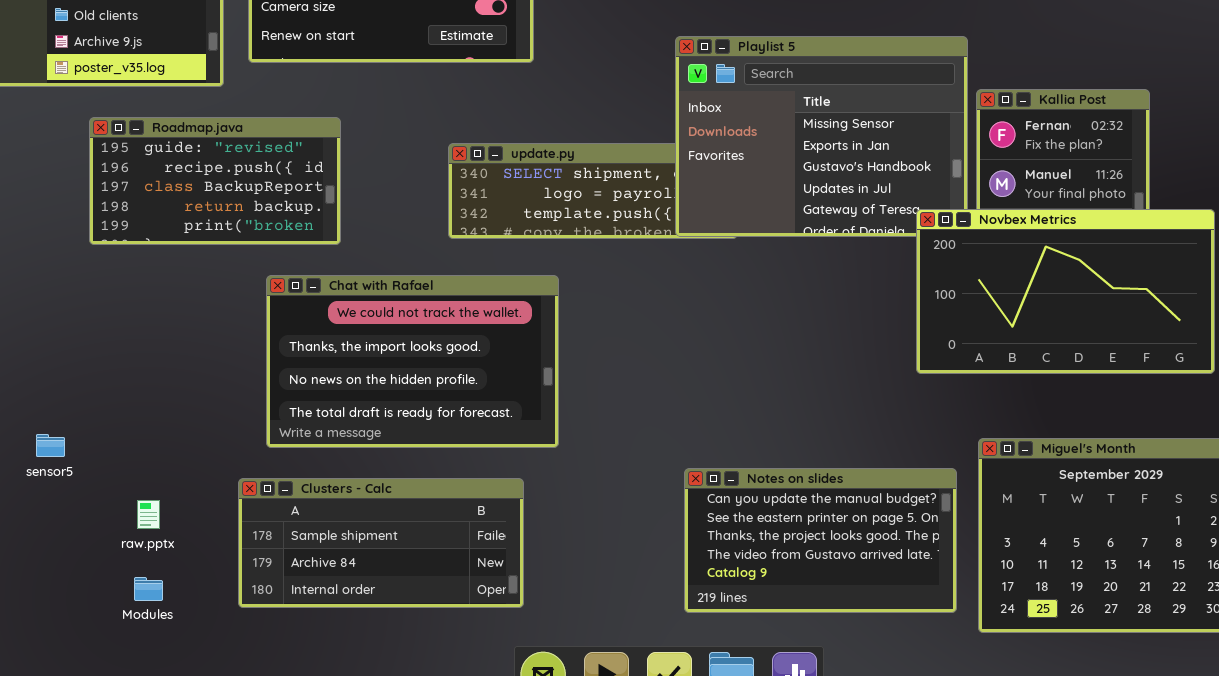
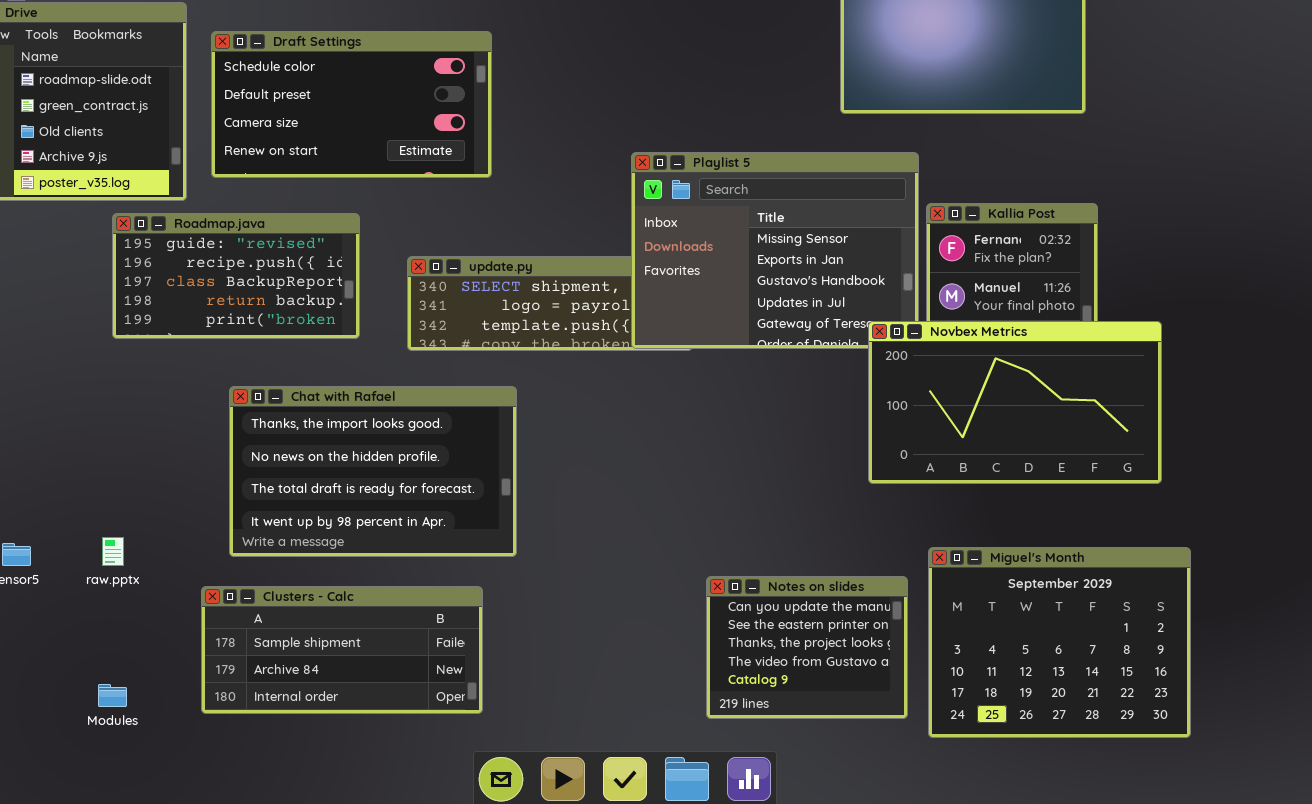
Roadmap.java: [89,117,341,245] -> [112,213,360,339], moved
Chat with Rafael: [266,275,559,448] -> [229,386,517,557], scrolled down 1 row
Notes on slides: [684,468,957,613] -> [706,576,908,719], resized
raw.pptx: [137,500,160,529] -> [102,537,124,566], moved

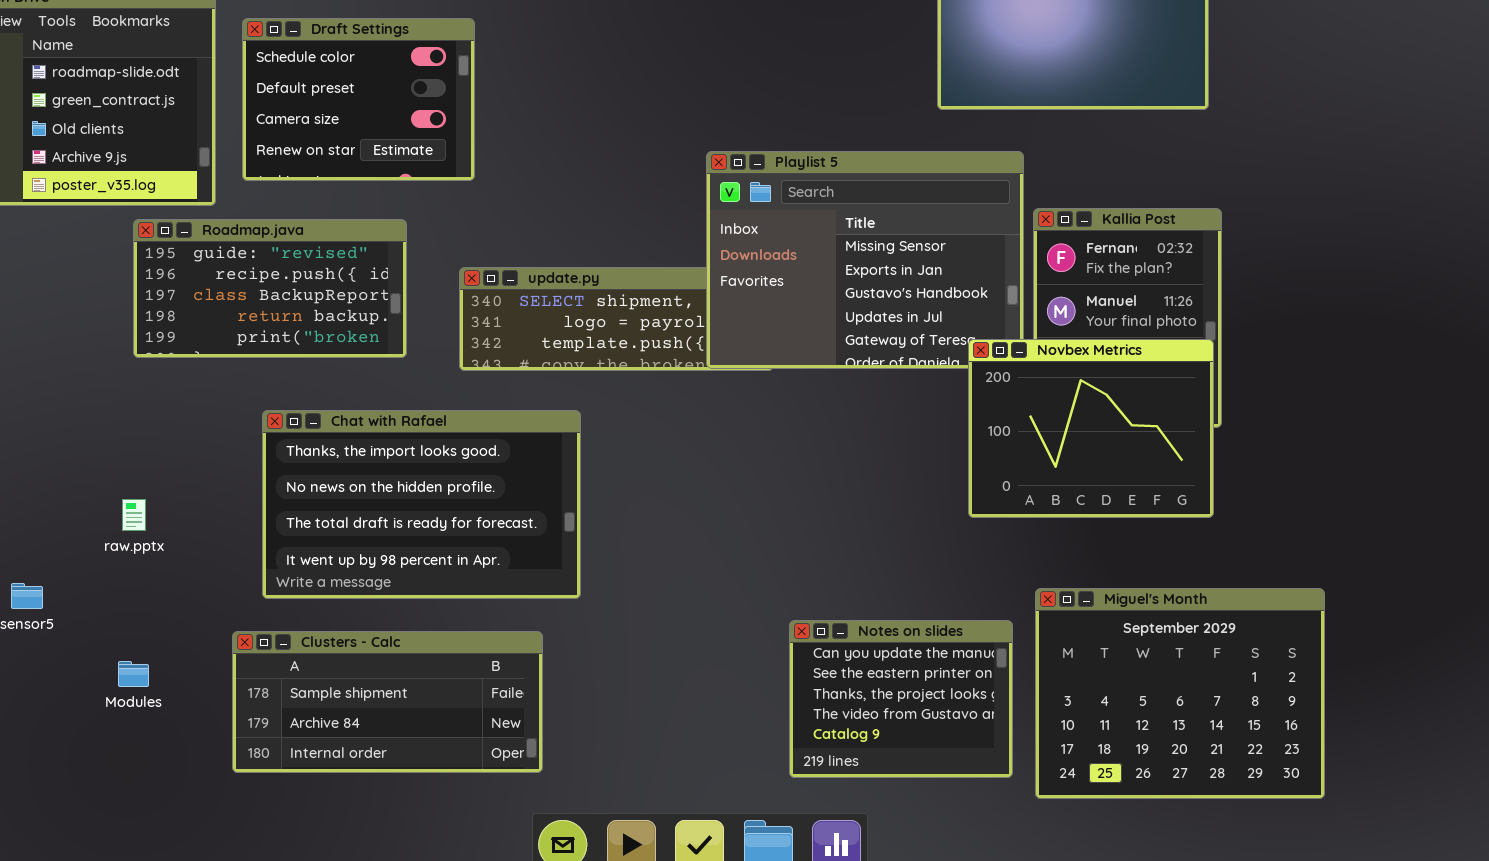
Draft Settings: [211,31,492,178] -> [242,18,475,181], resized
Novbex Metrics: [868,321,1162,484] -> [968,339,1214,518], resized
raw.pptx: [102,537,124,566] -> [122,499,146,531], moved
Modules: [98,684,127,707] -> [118,661,149,687], moved

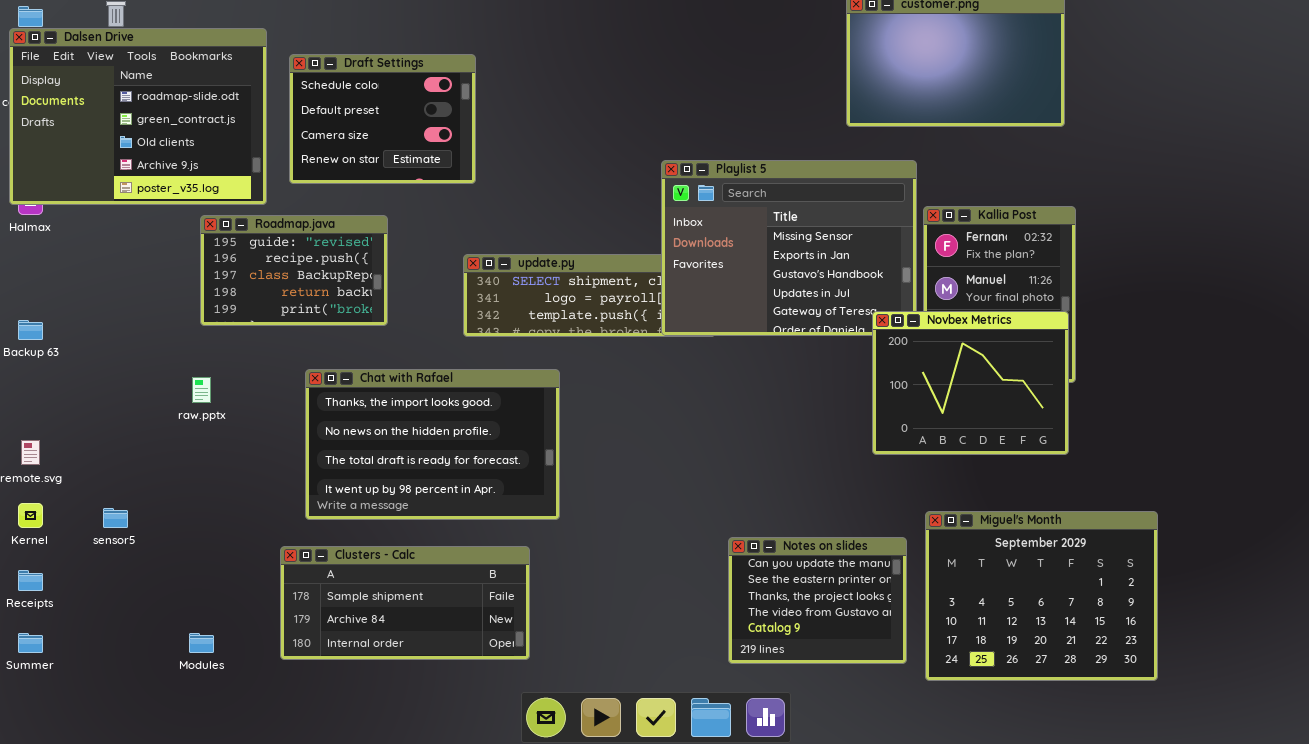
Roadmap.java: [133,219,407,358] -> [200,215,388,326], resized
raw.pptx: [122,499,146,531] -> [192,377,211,403], moved
Modules: [118,661,149,687] -> [189,633,214,653], moved

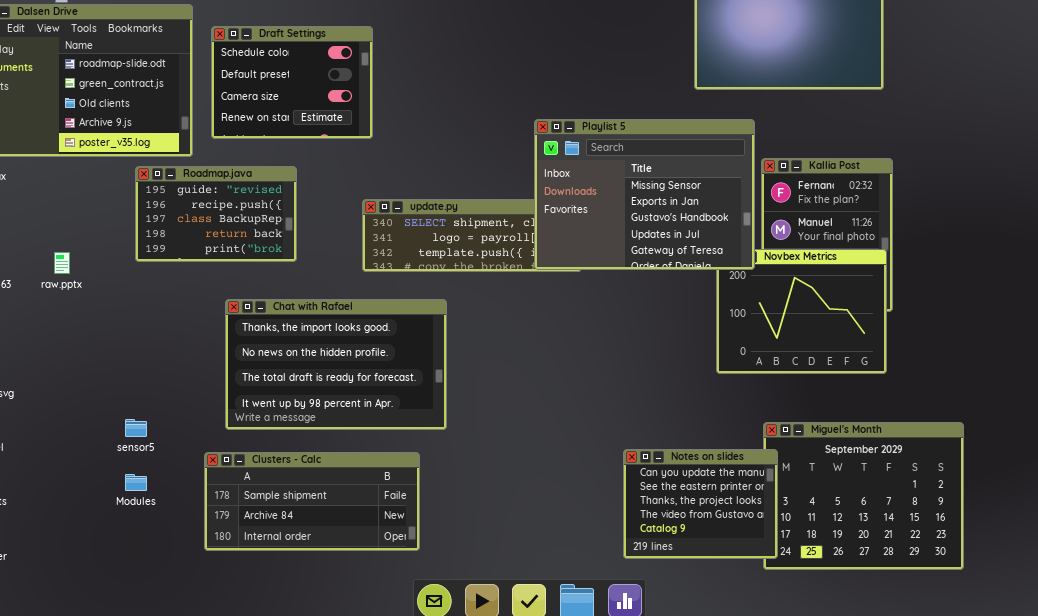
Playlist 5: [661,160,917,336] -> [534,119,755,270], raised
raw.pptx: [192,377,211,403] -> [54,252,70,274], moved
sensor5: [103,508,128,528] -> [125,419,147,437], moved
Notes on slides: [728,537,907,664] -> [623,449,778,559], moved
Modules: [189,633,214,653] -> [125,474,147,491], moved

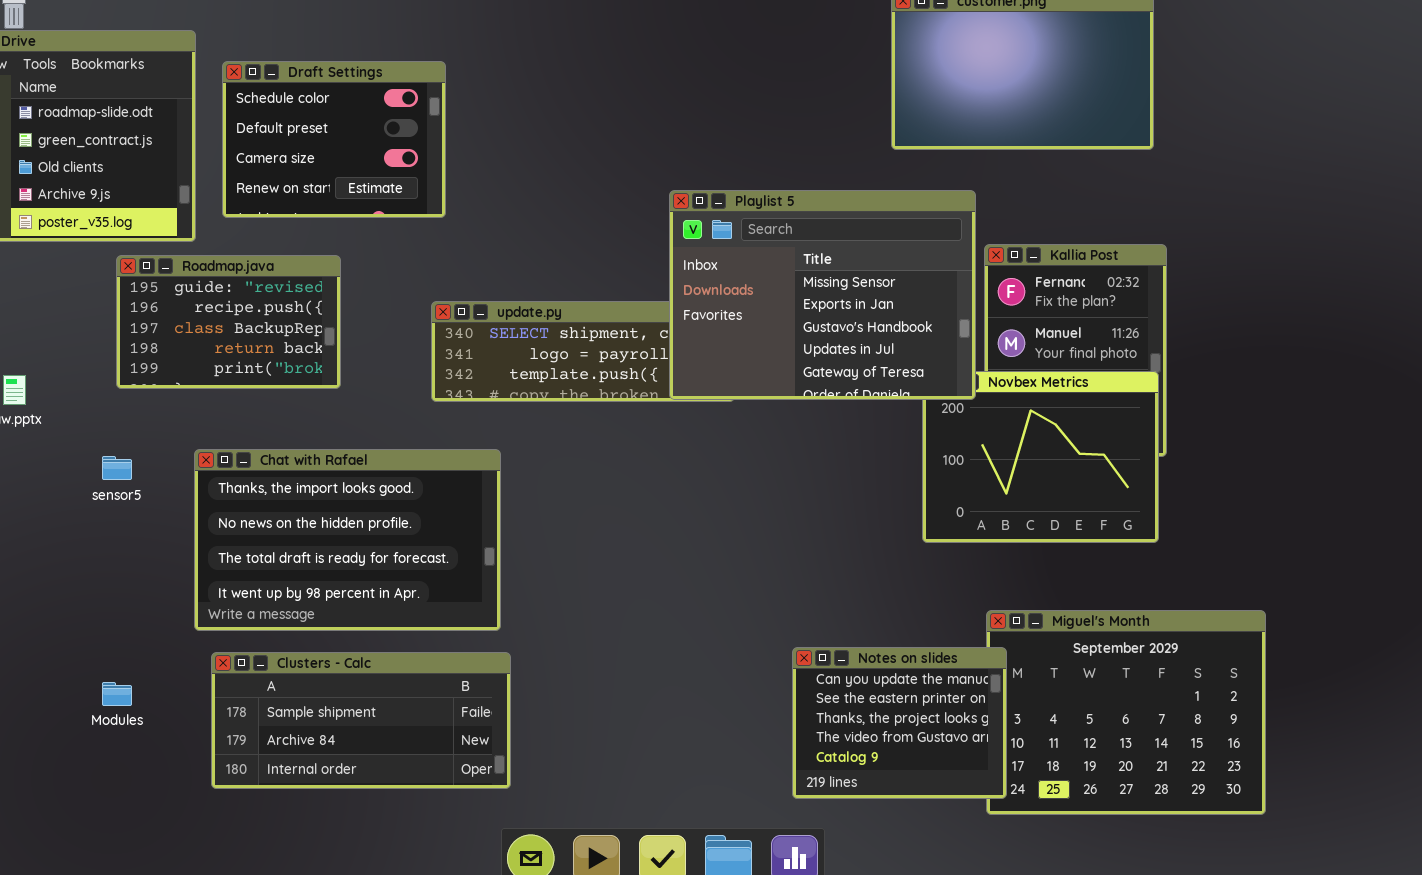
Chat with Rafael: [225,299,447,430] -> [194,449,501,631], moved
sensor5: [125,419,147,437] -> [102,456,132,480], moved

